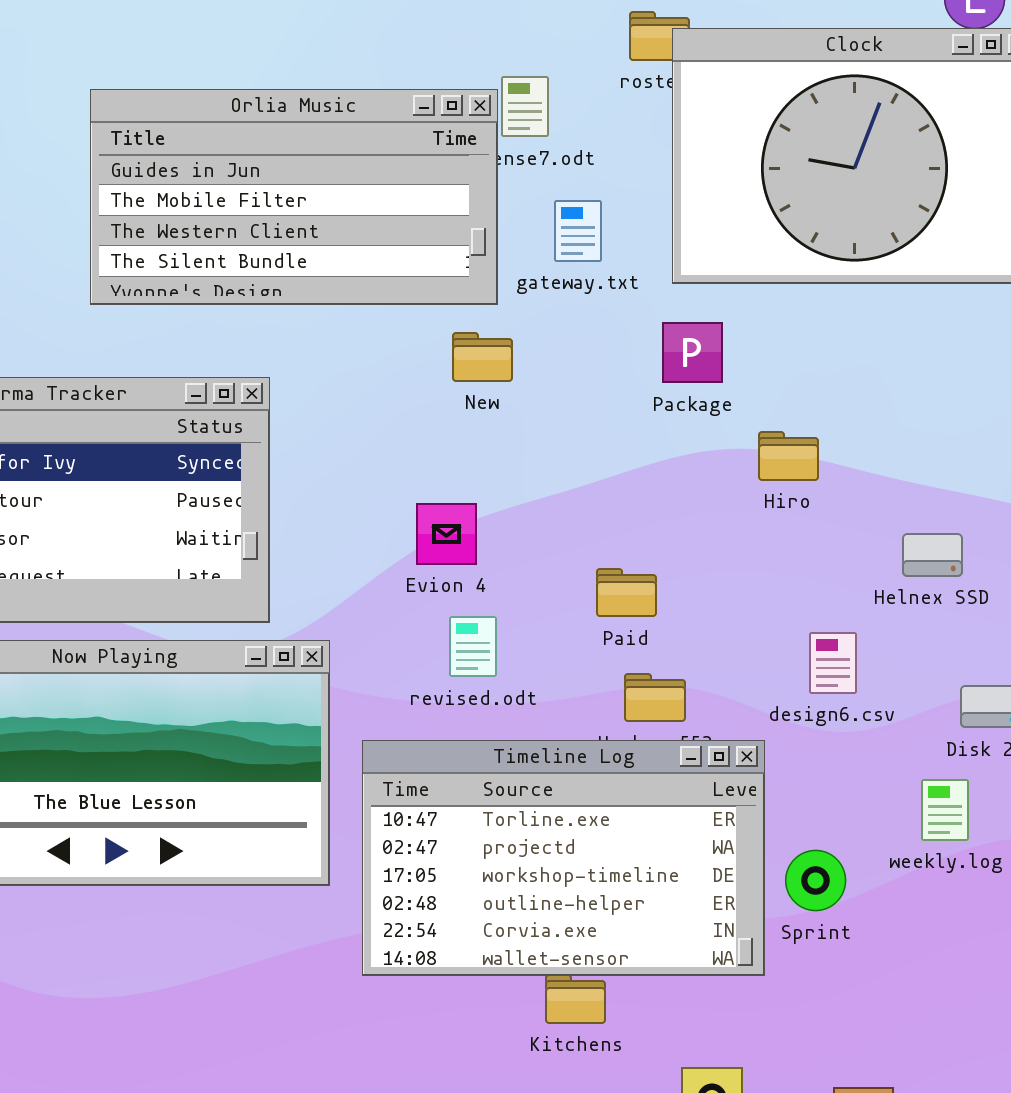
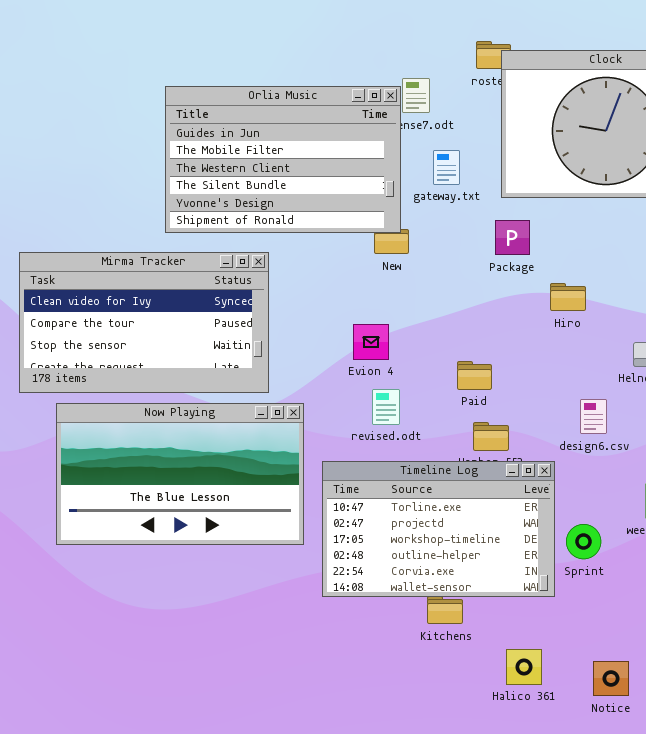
Orlia Music: [90,89,498,305] -> [165,86,401,233], resized

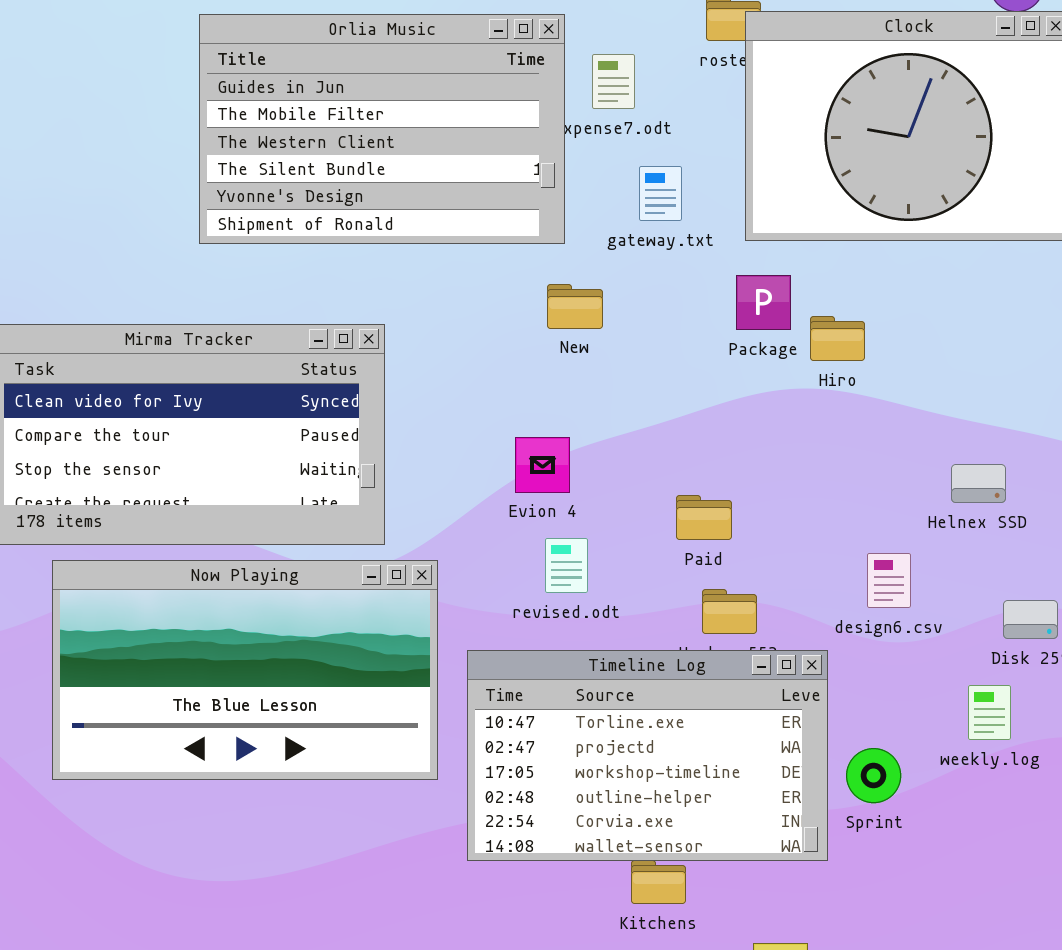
Orlia Music: [165,86,401,233] -> [199,14,565,244], moved
Hiro: [550,283,586,311] -> [810,316,865,361], moved

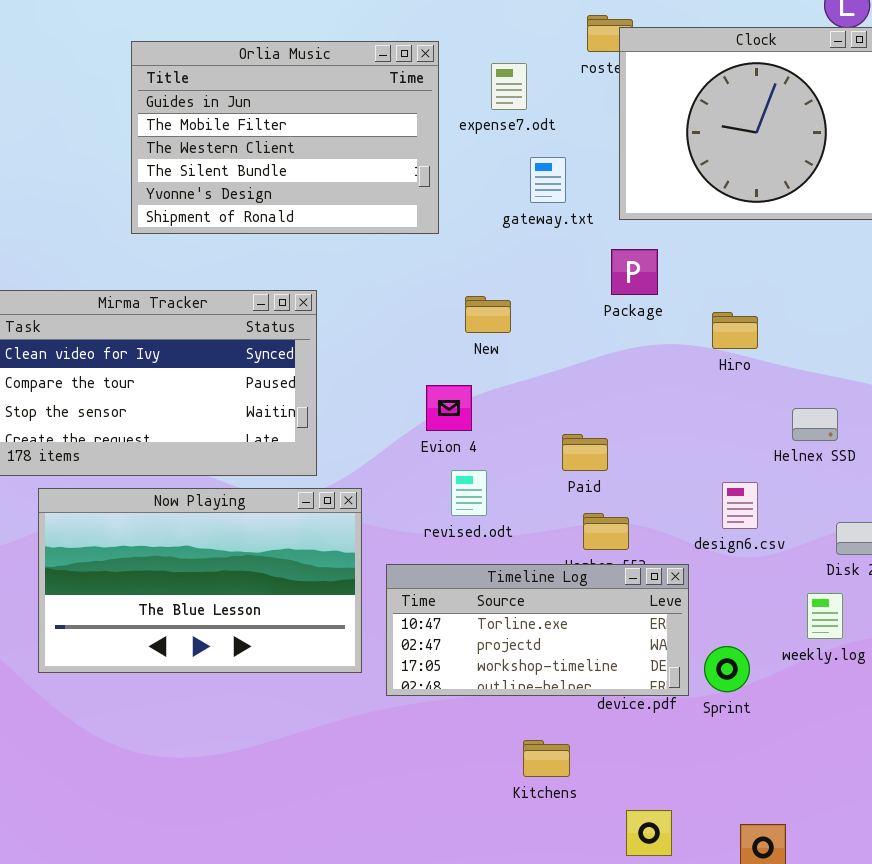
Orlia Music: [199,14,565,244] -> [131,41,439,234], moved
New: [547,284,603,329] -> [465,296,511,333], moved
Hiro: [810,316,865,361] -> [712,312,758,349], moved
Timeline Log: [467,650,828,861] -> [386,564,689,696], resized

